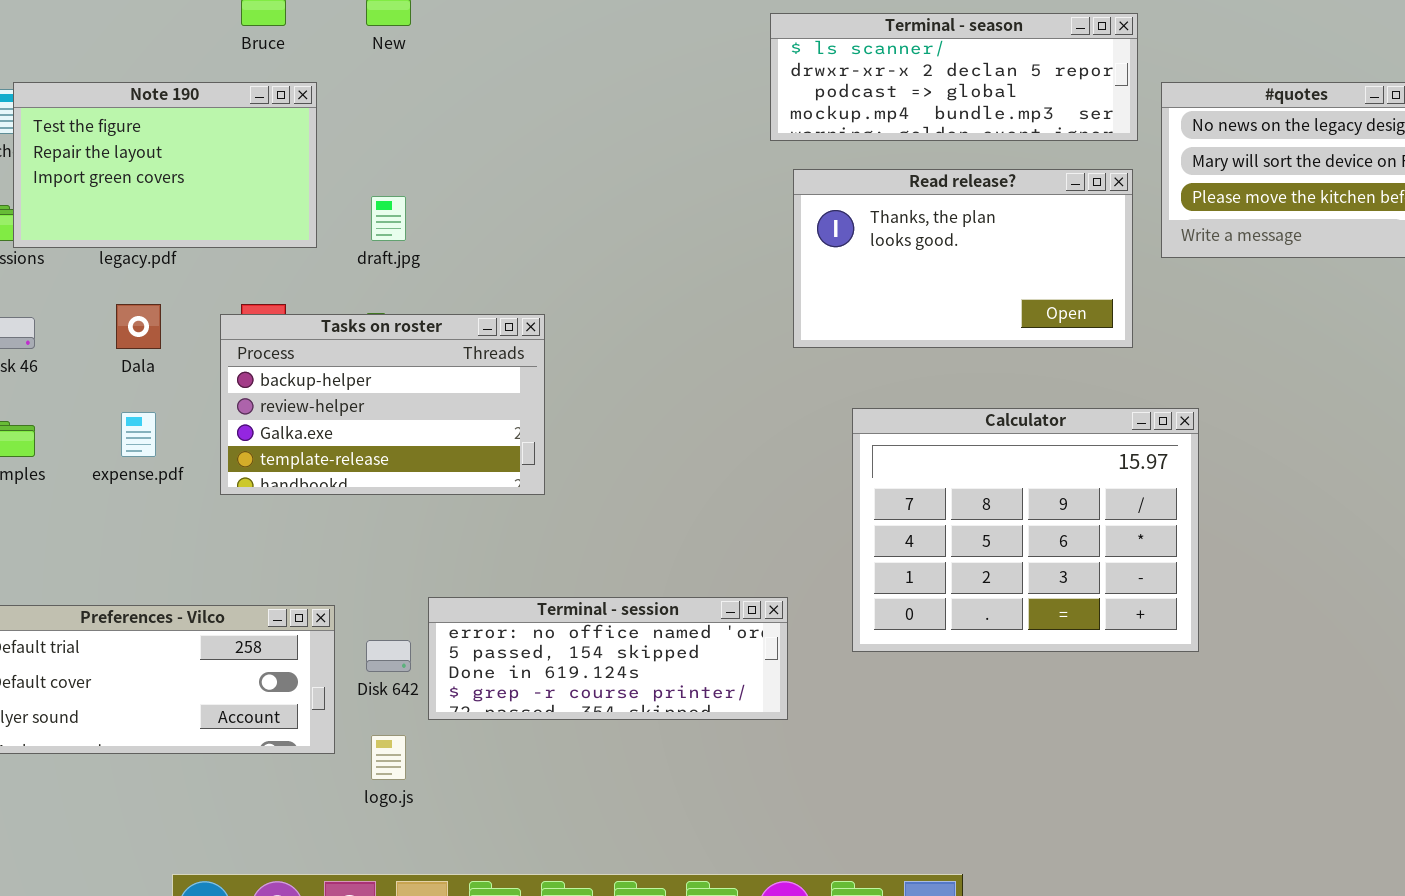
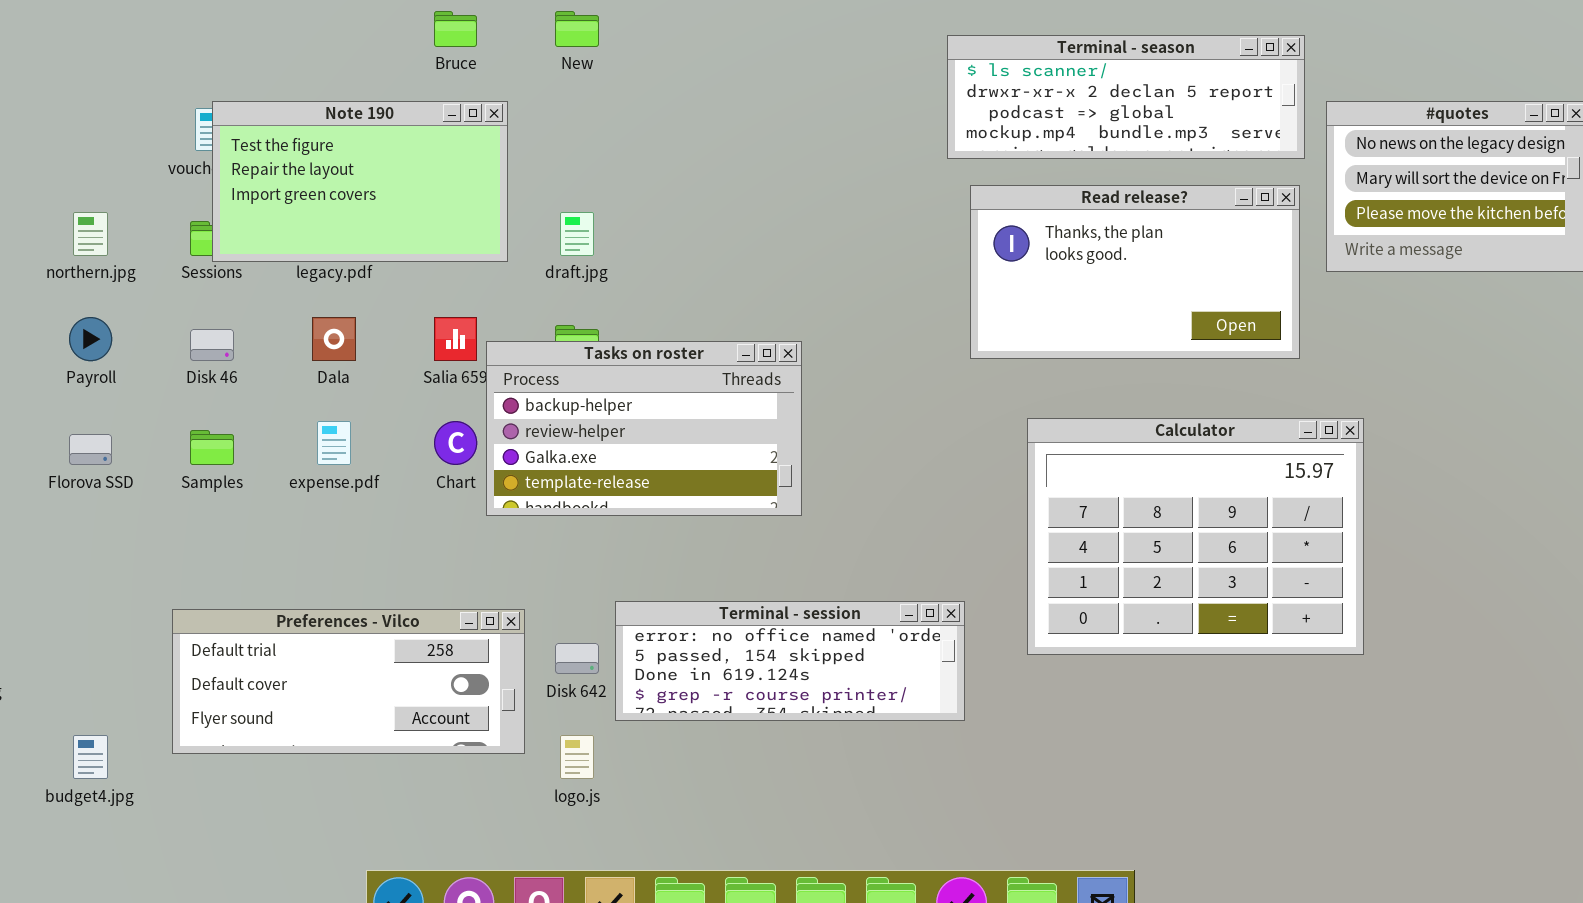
Tasks on roster: [220,314,545,495] -> [486,341,802,516], moved

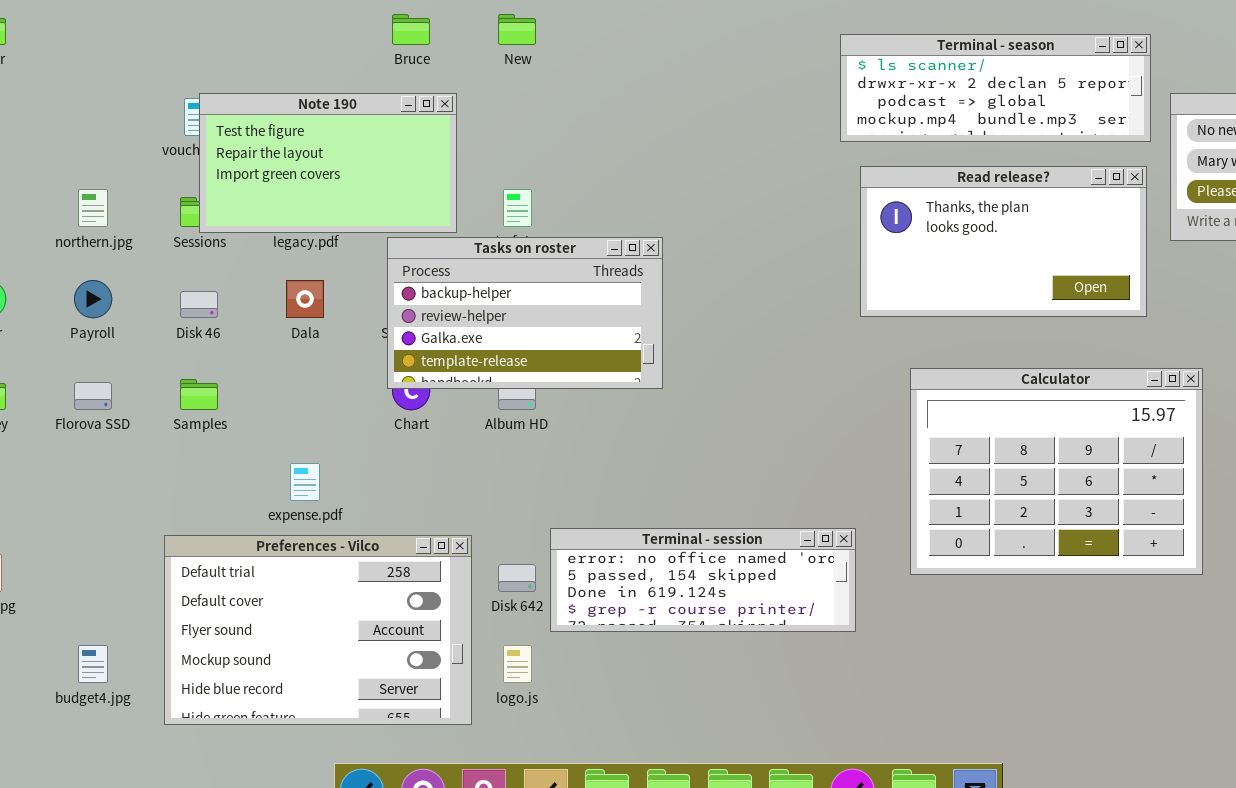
Tasks on roster: [486,341,802,516] -> [387,237,663,389], moved
expense.pdf: [317,421,351,465] -> [290,463,320,501], moved
Preferences - Vilco: [172,609,525,754] -> [164,535,472,725], resized

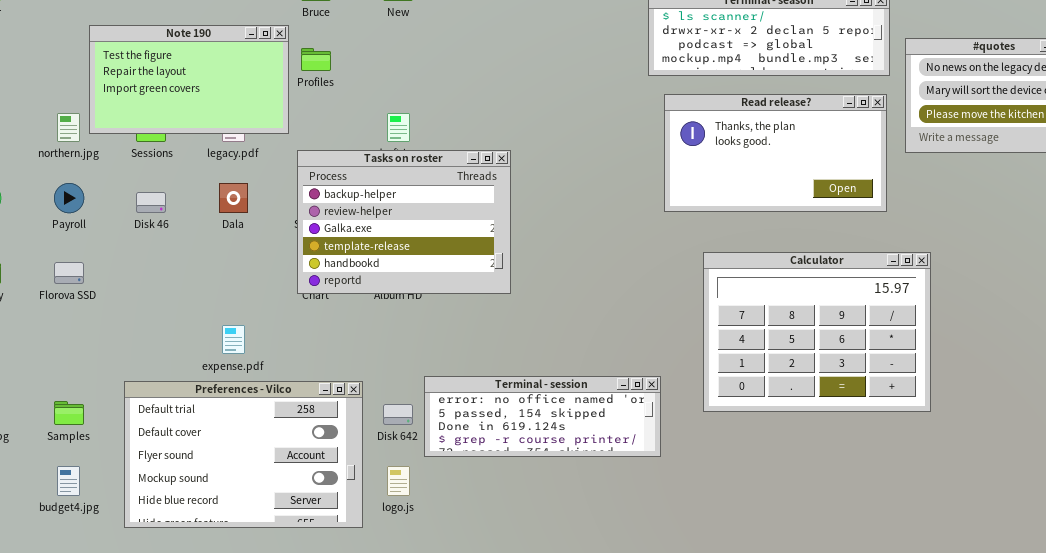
Note 190: [199,93,457,233] -> [89,25,289,134], moved
Tasks on roster: [387,237,663,389] -> [297,150,511,294], resized
Samples: [180,379,218,410] -> [54,401,84,425], moved

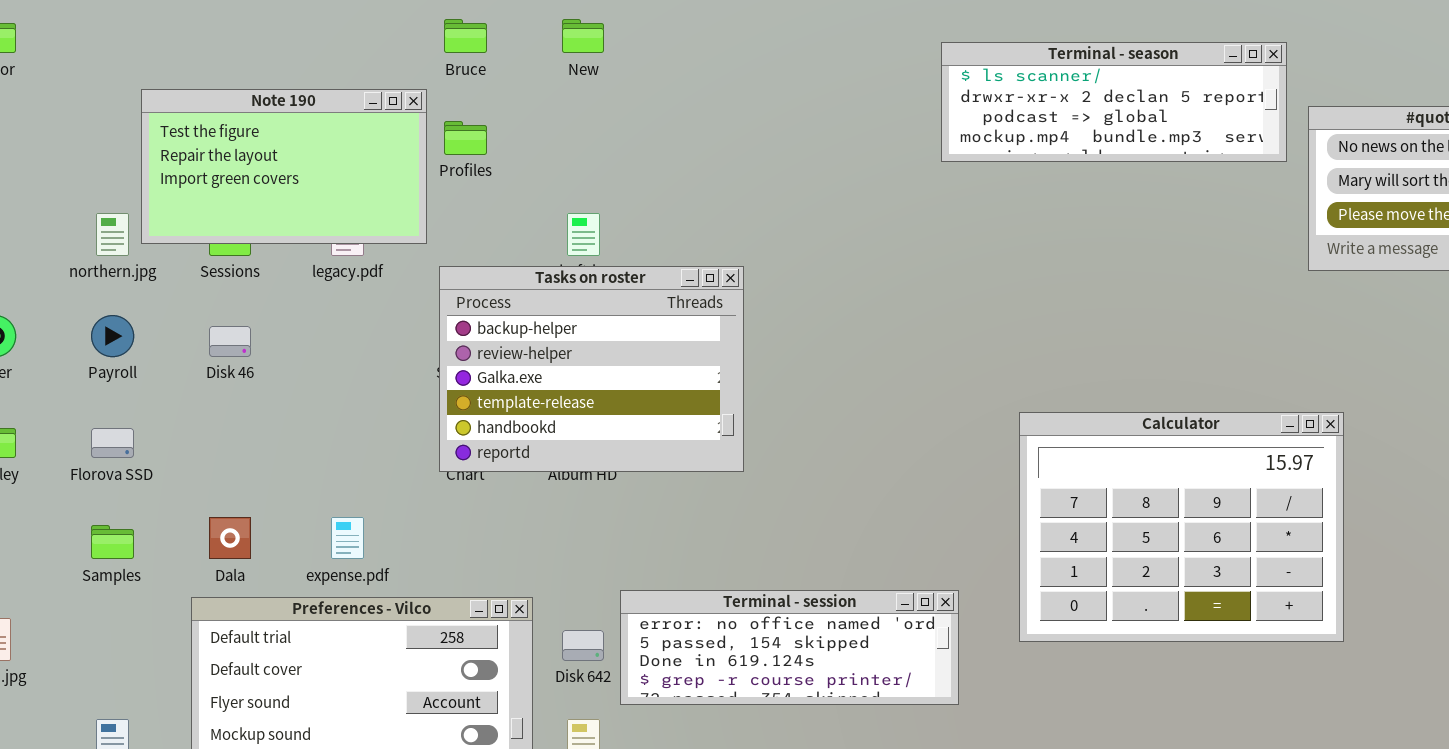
Read release?: [664,94,887,212] -> none, closed
Dala: [219,183,248,213] -> [209,517,251,559], moved
Samples: [54,401,84,425] -> [91,525,134,559], moved

